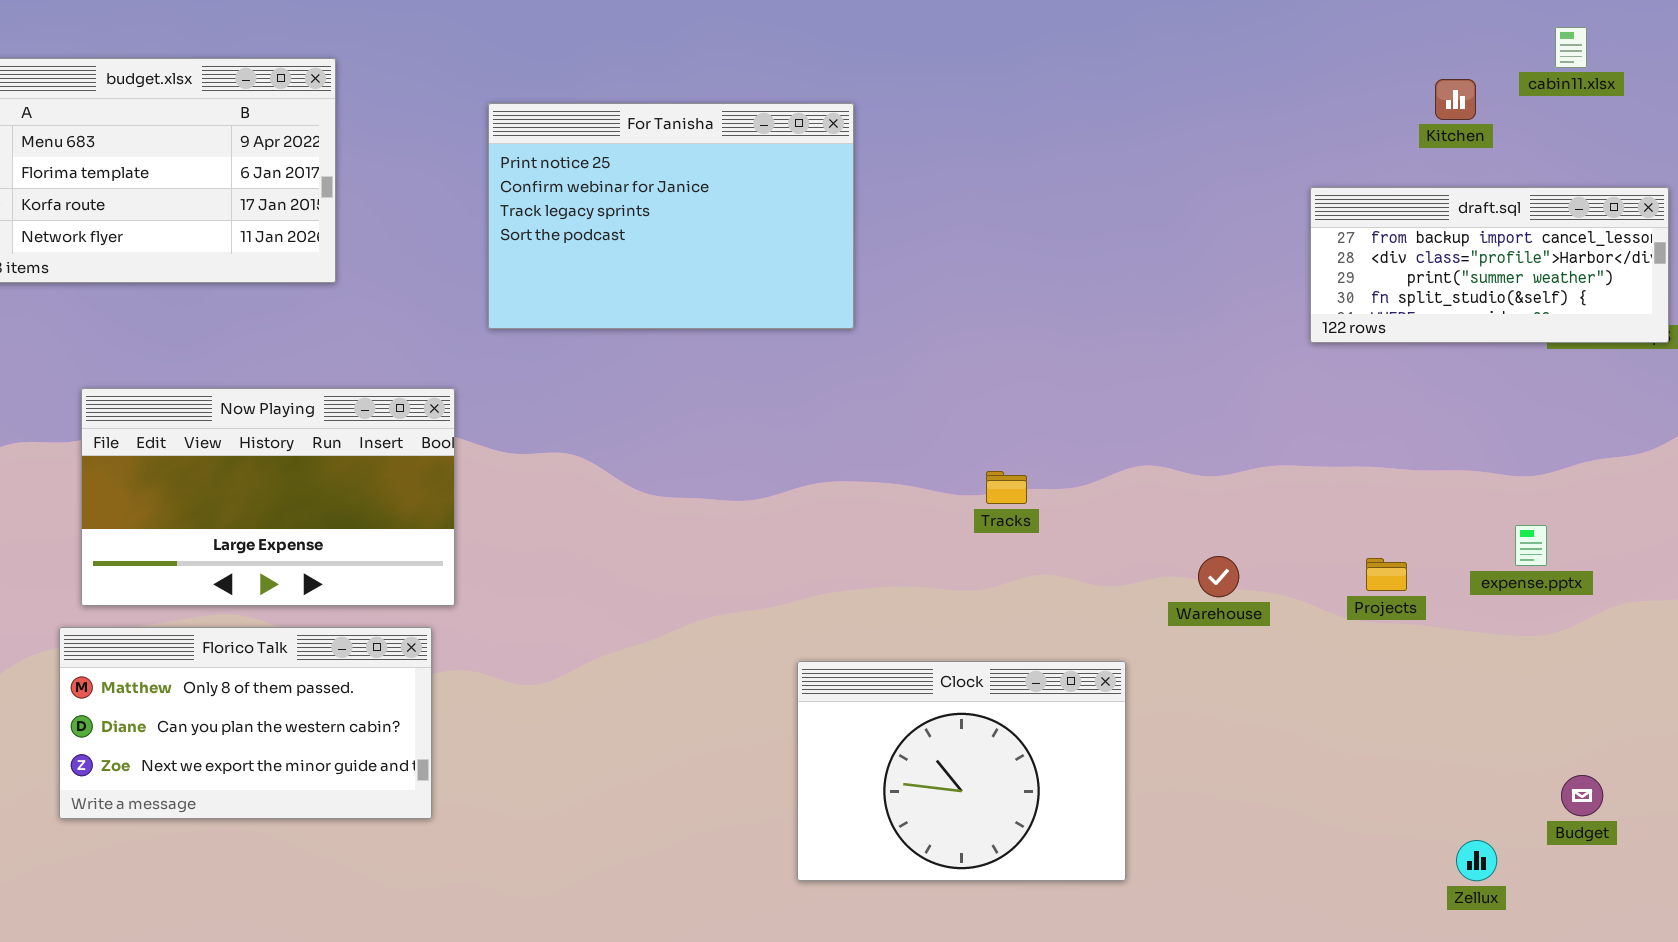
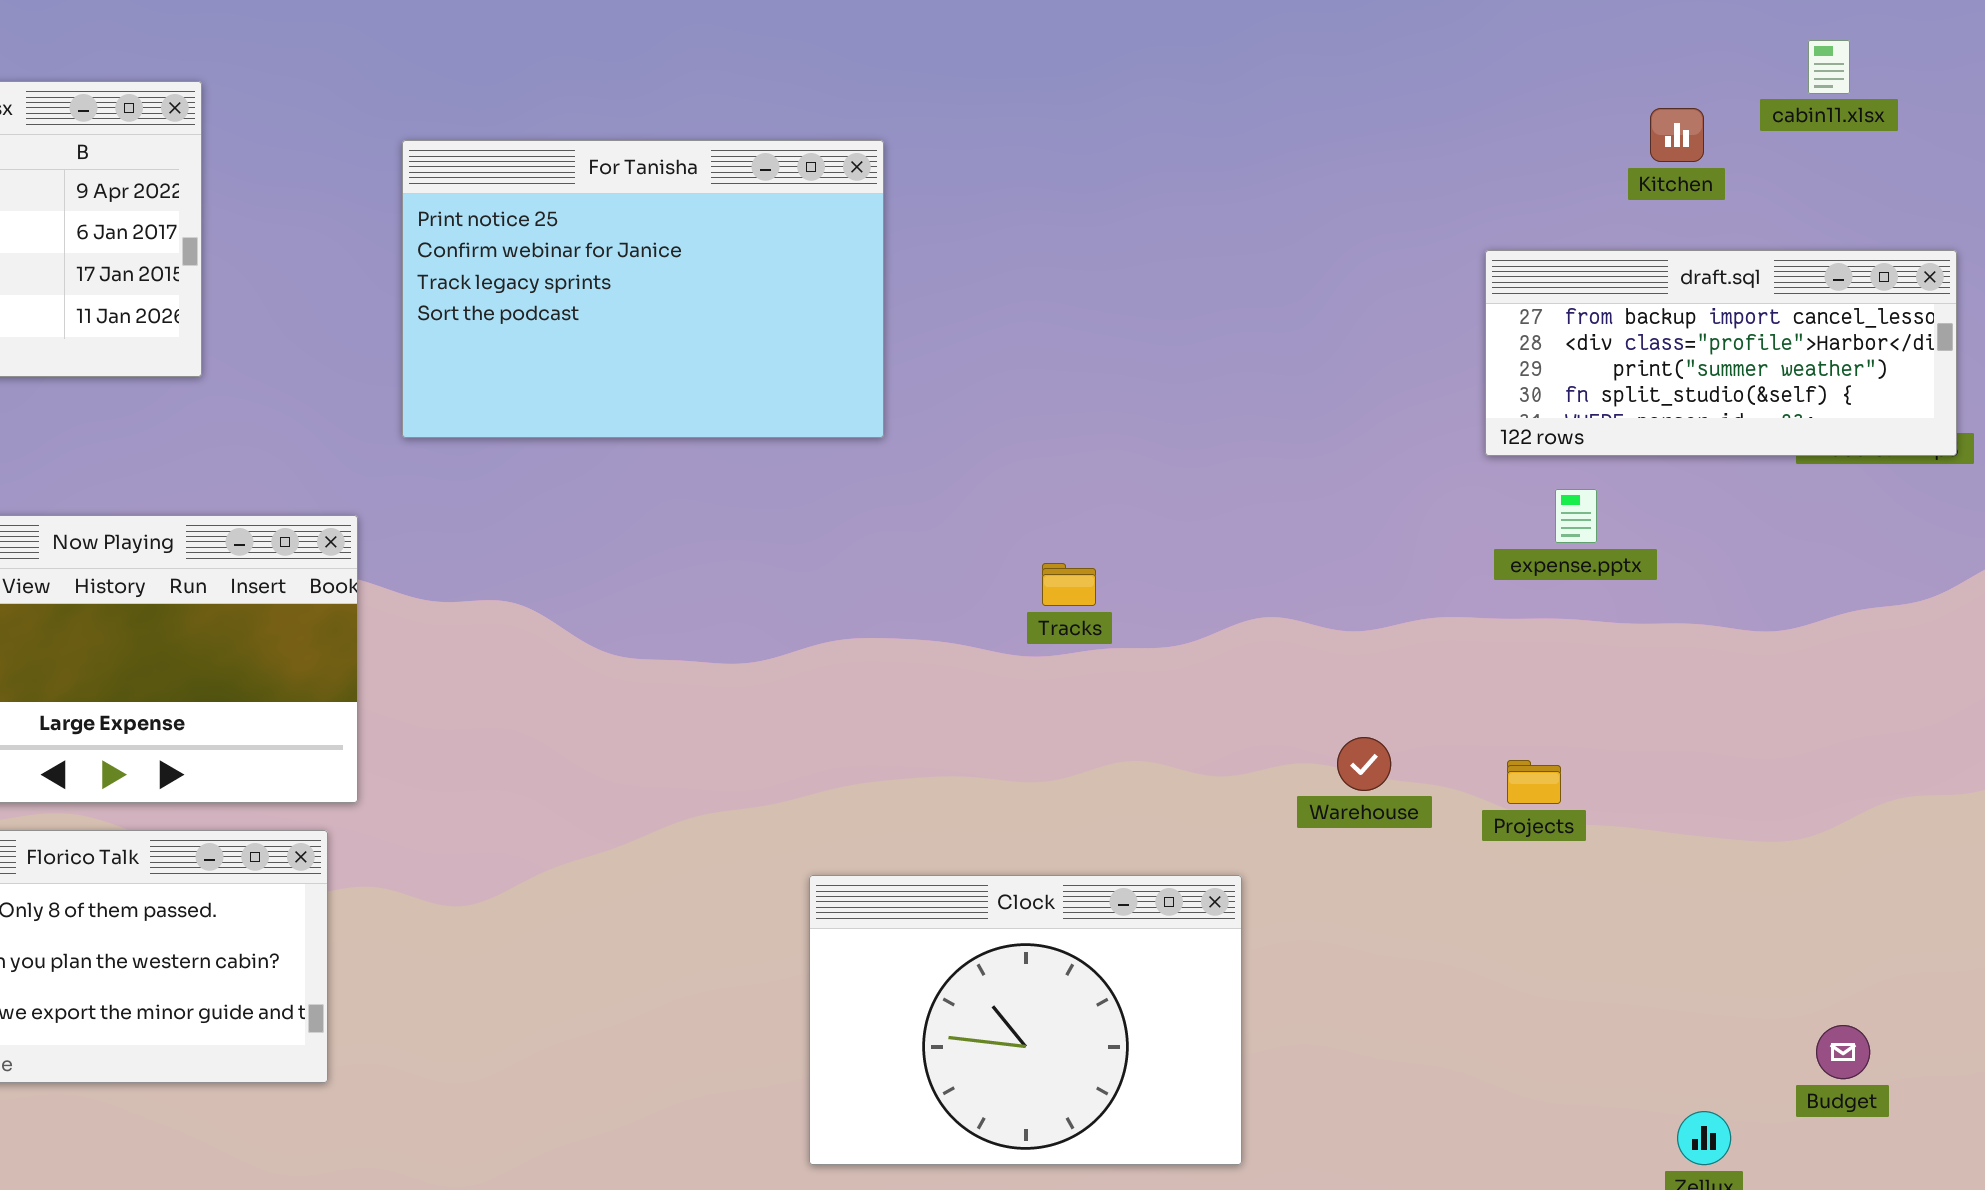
Tracks: [986,471,1027,504] -> [1042,563,1096,606], moved
expense.pptx: [1515,525,1547,566] -> [1555,489,1597,543], moved
Projects: [1366,558,1407,591] -> [1507,760,1561,804], moved

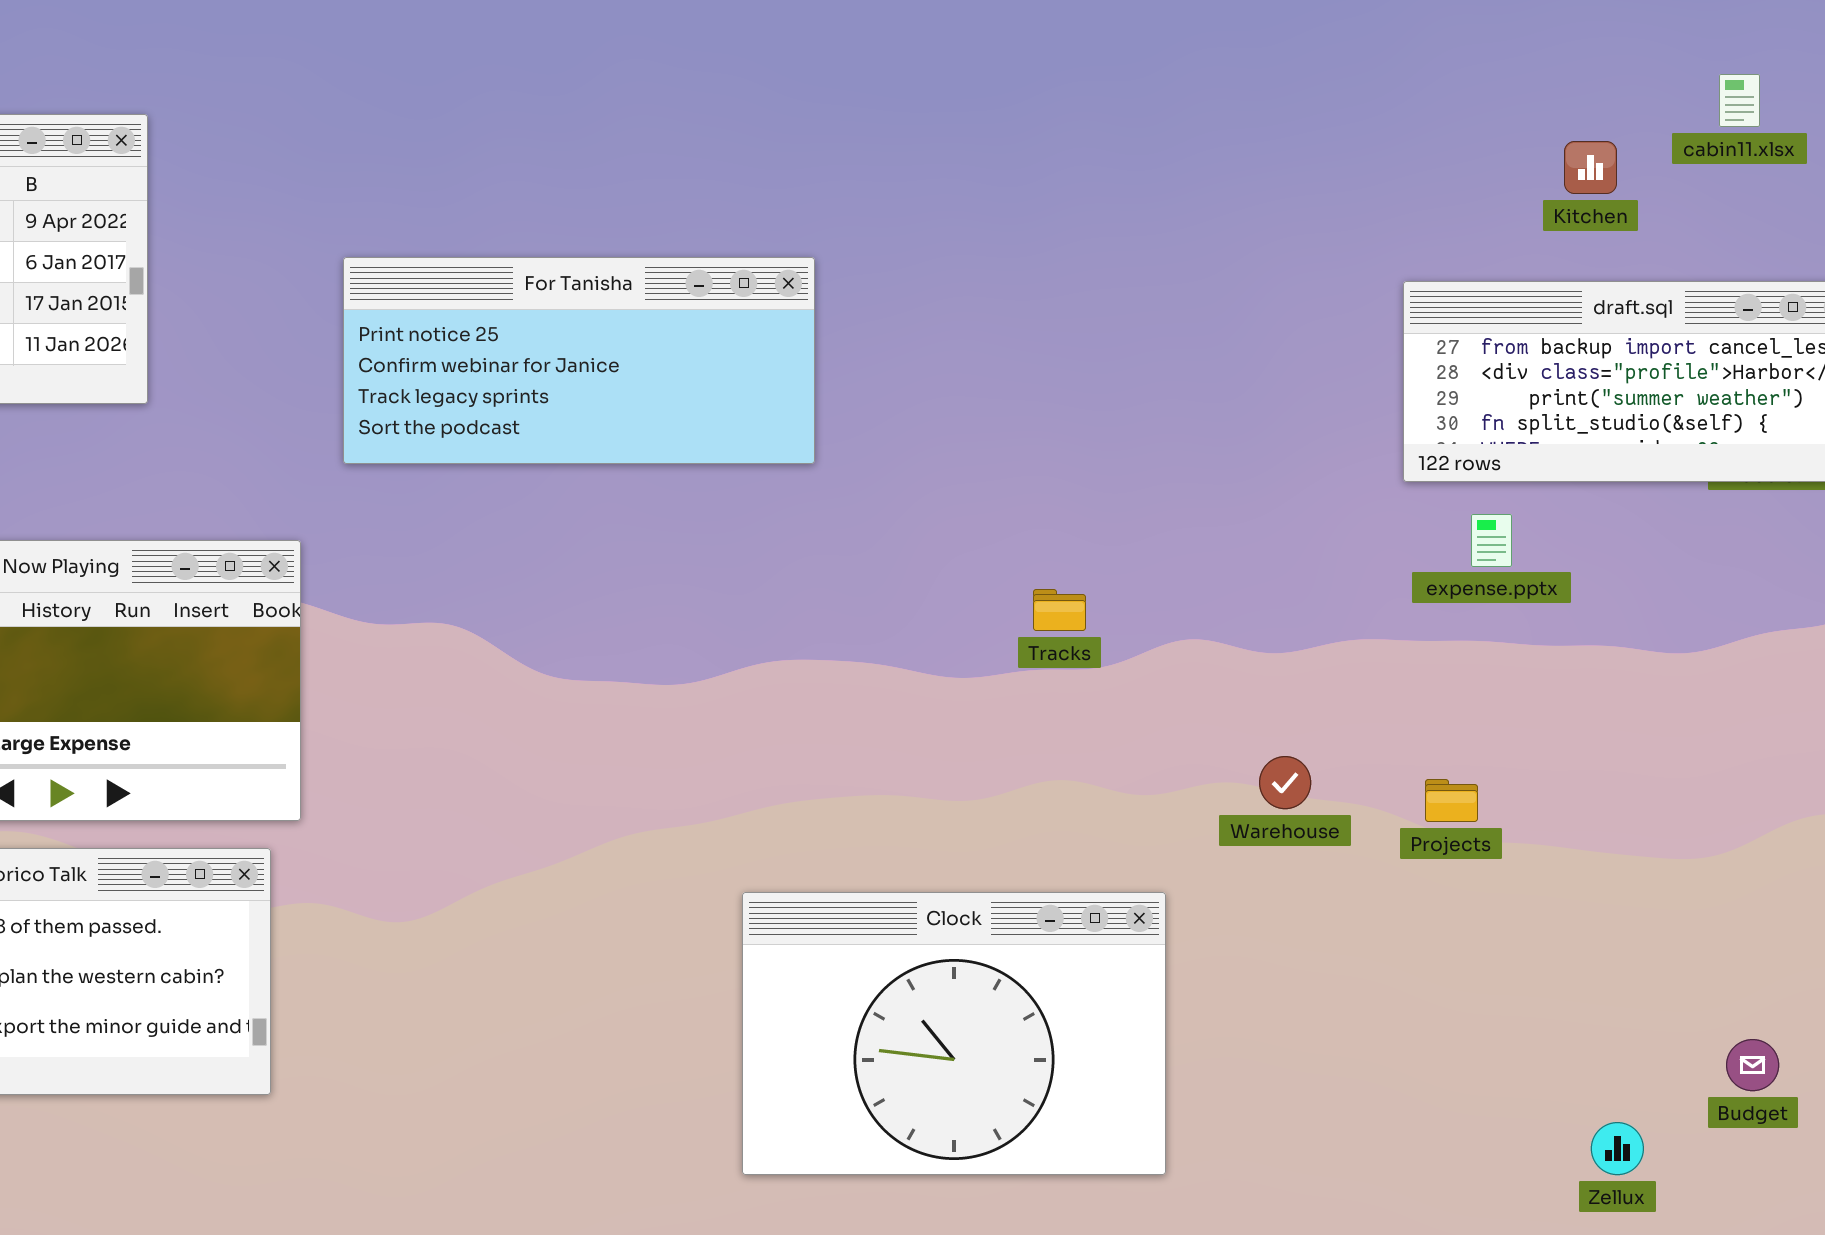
For Tanisha: [402,140,884,438] -> [343,257,815,464], resized
Tracks: [1042,563,1096,606] -> [1033,589,1086,631], moved

